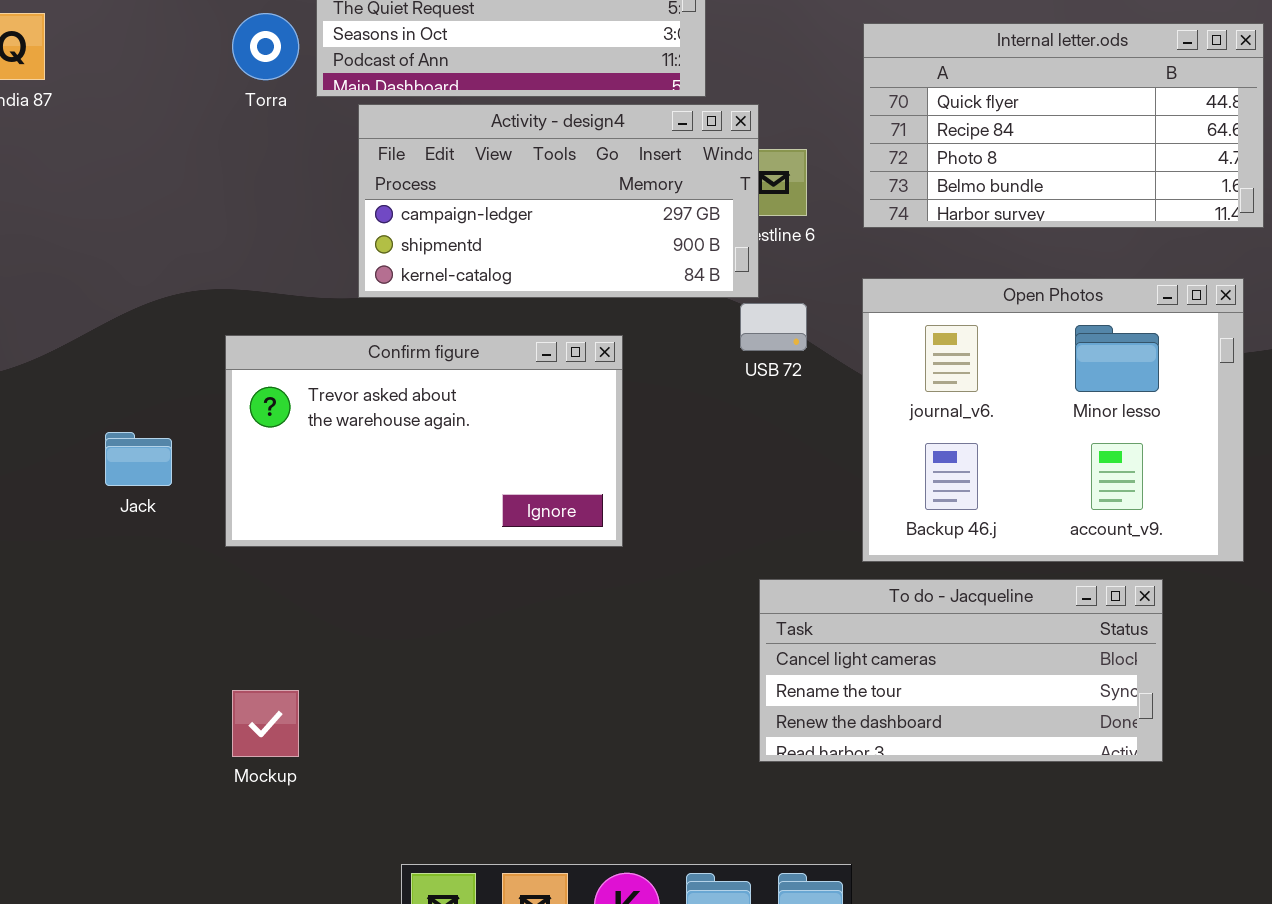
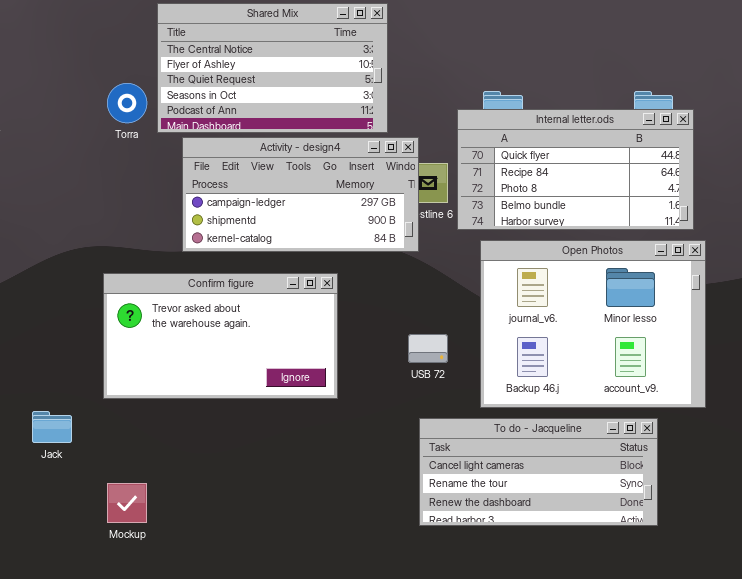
Internal letter.ods: [863,23,1264,228] -> [457,109,694,230], moved
USB 72: [740,303,807,351] -> [408,334,448,363], moved
Jack: [105,432,172,486] -> [32,411,72,443], moved

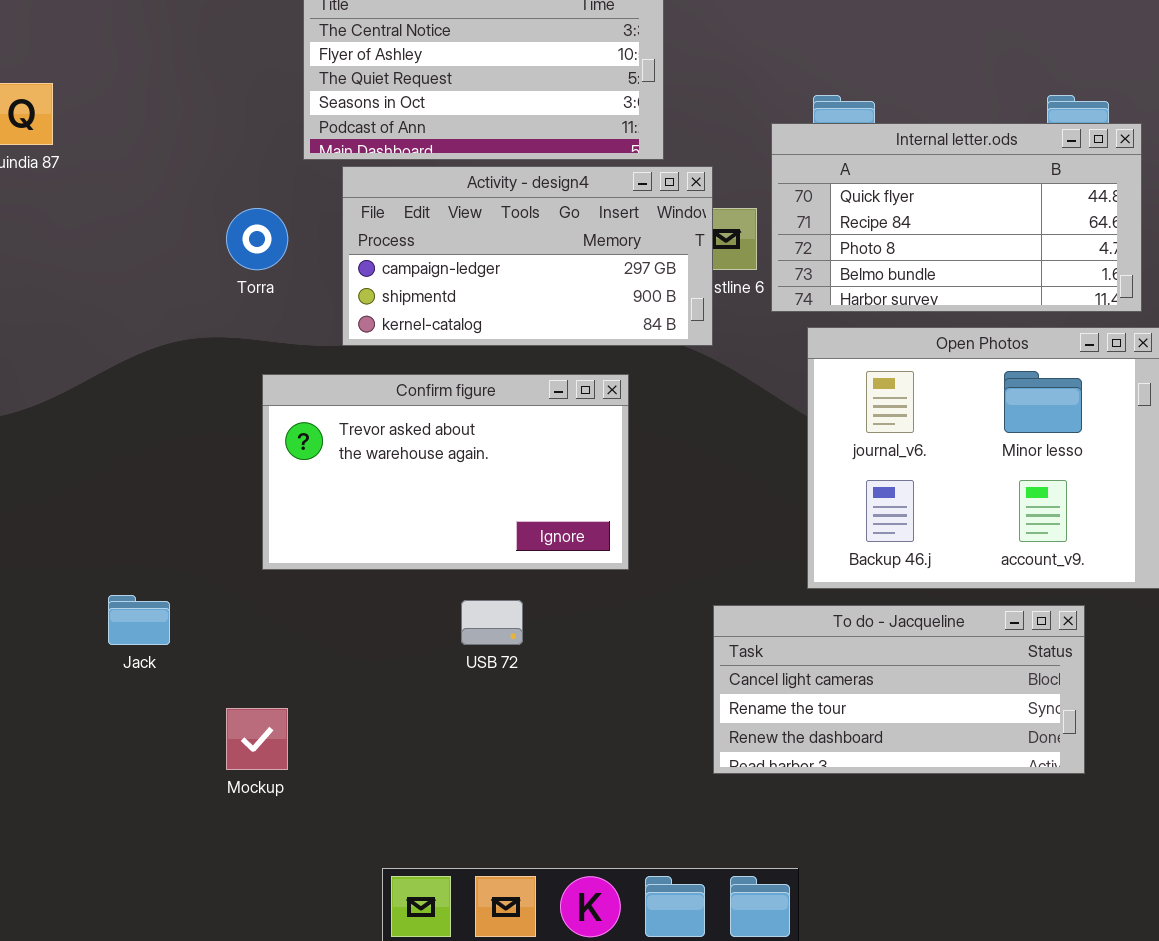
Torra: [107,83,147,123] -> [226,208,288,270], moved
Confirm figure: [103,273,338,399] -> [262,374,629,570], moved
USB 72: [408,334,448,363] -> [461,600,523,645], moved

